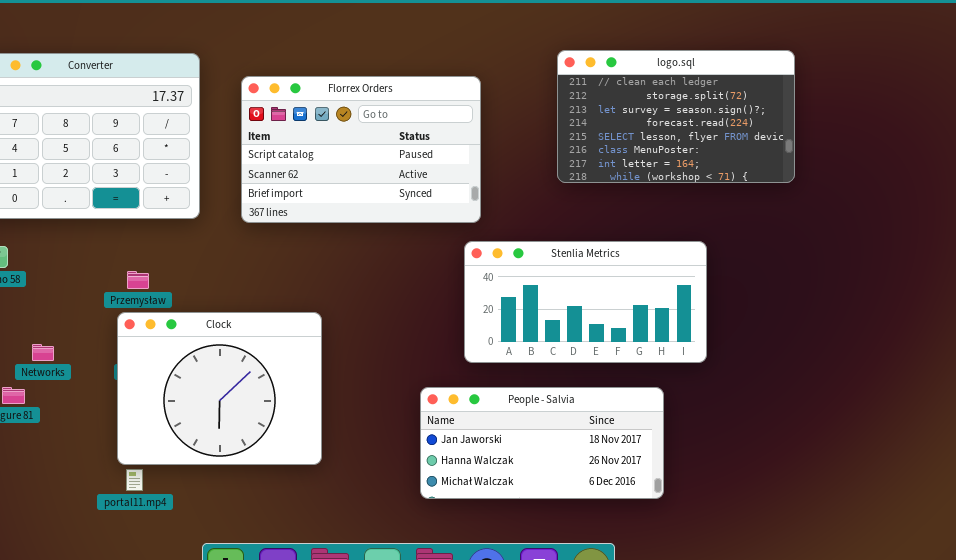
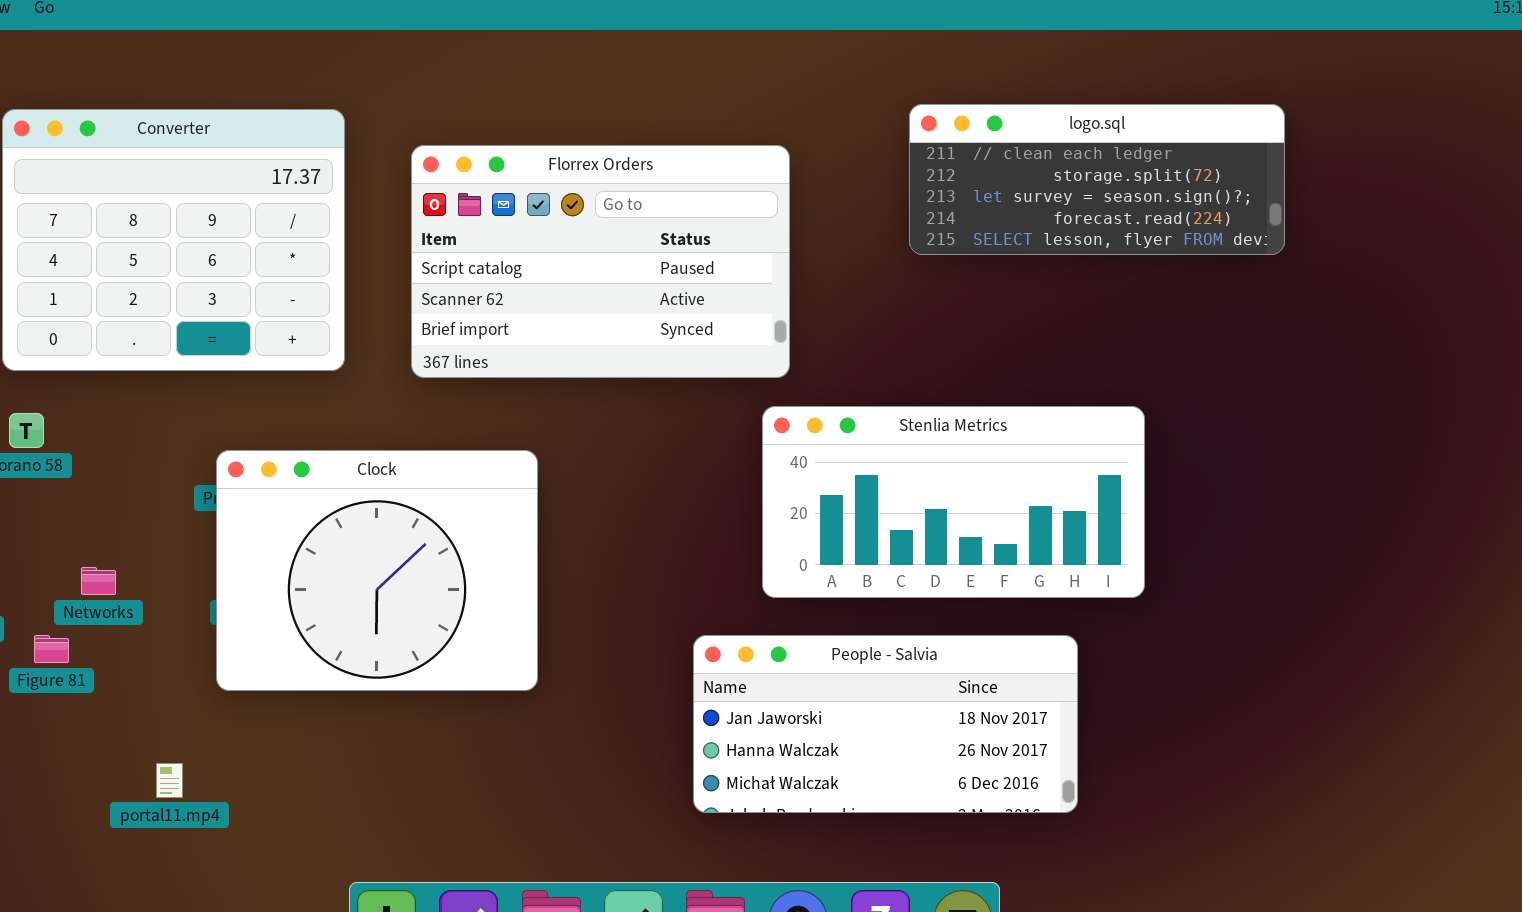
logo.sql: [557,50,795,183] -> [909,104,1285,255], resized
Clock: [117,312,322,465] -> [216,450,538,691], moved
portal11.mp4: [126,469,143,491] -> [156,763,183,798], moved

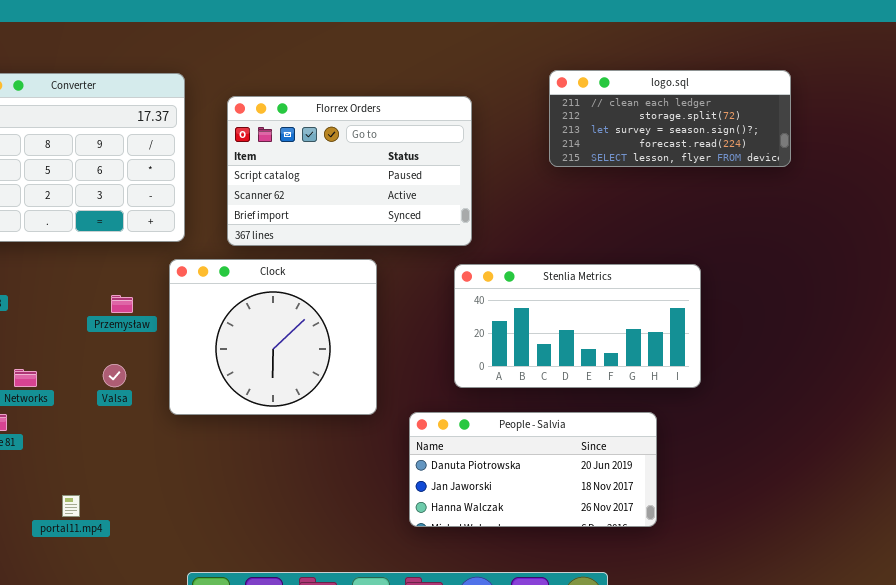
Clock: [216,450,538,691] -> [169,259,377,415], moved
People - Salvia: [693,635,1078,813] -> [409,412,657,527], scrolled up 1 row

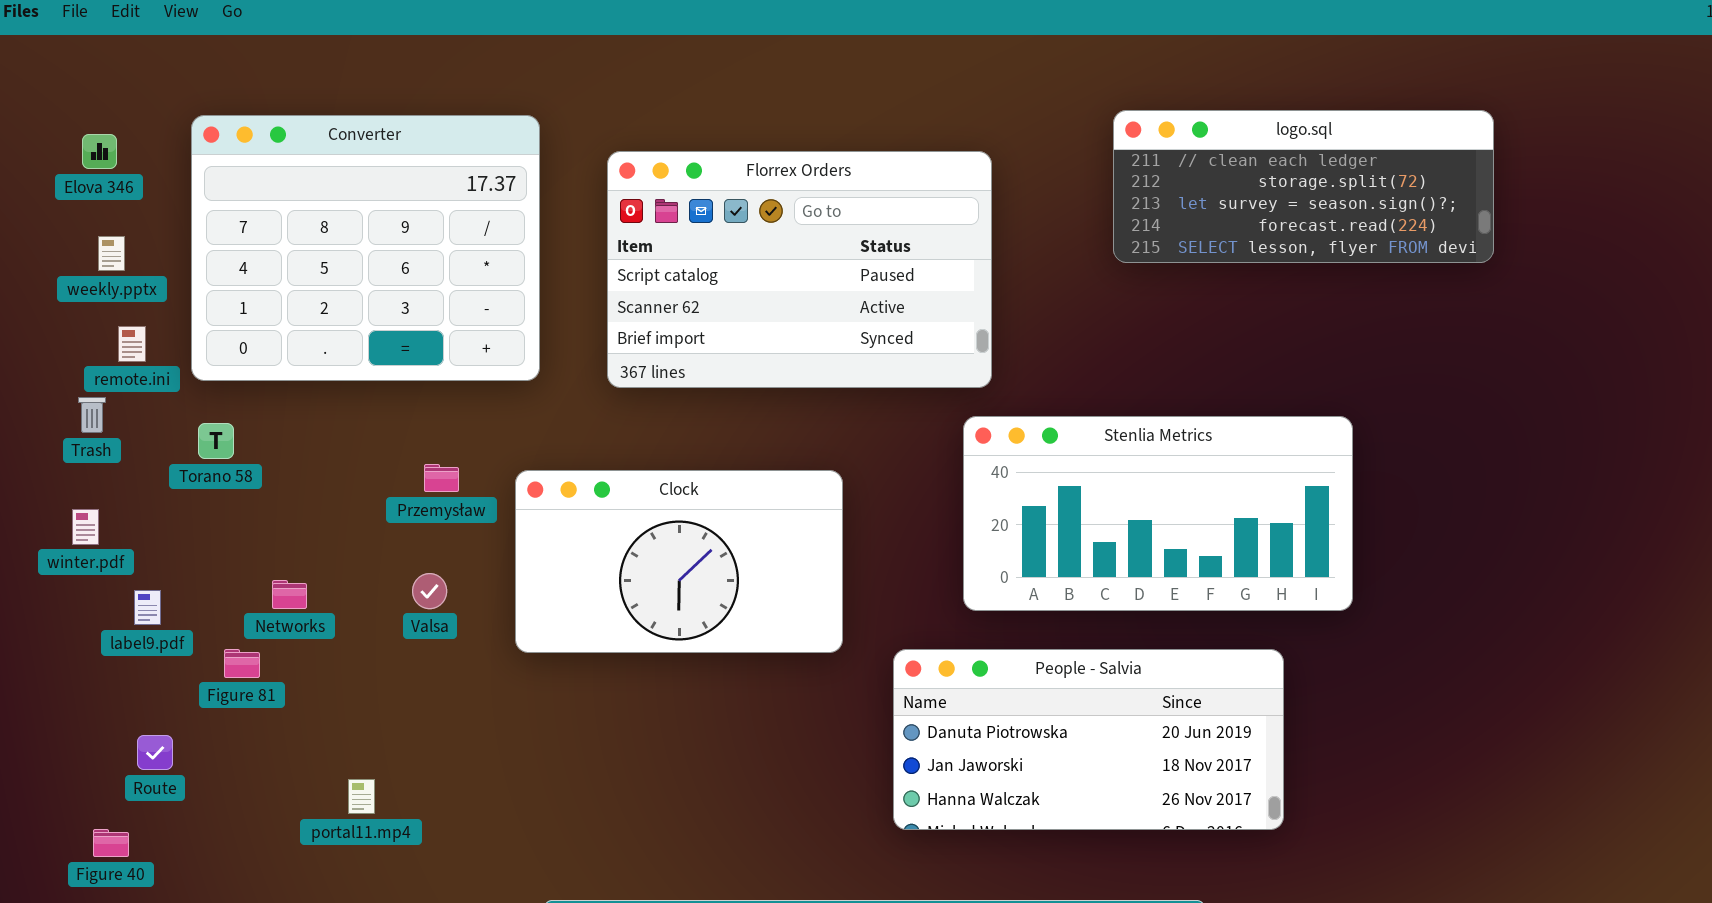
Clock: [169,259,377,415] -> [515,470,843,653], resized

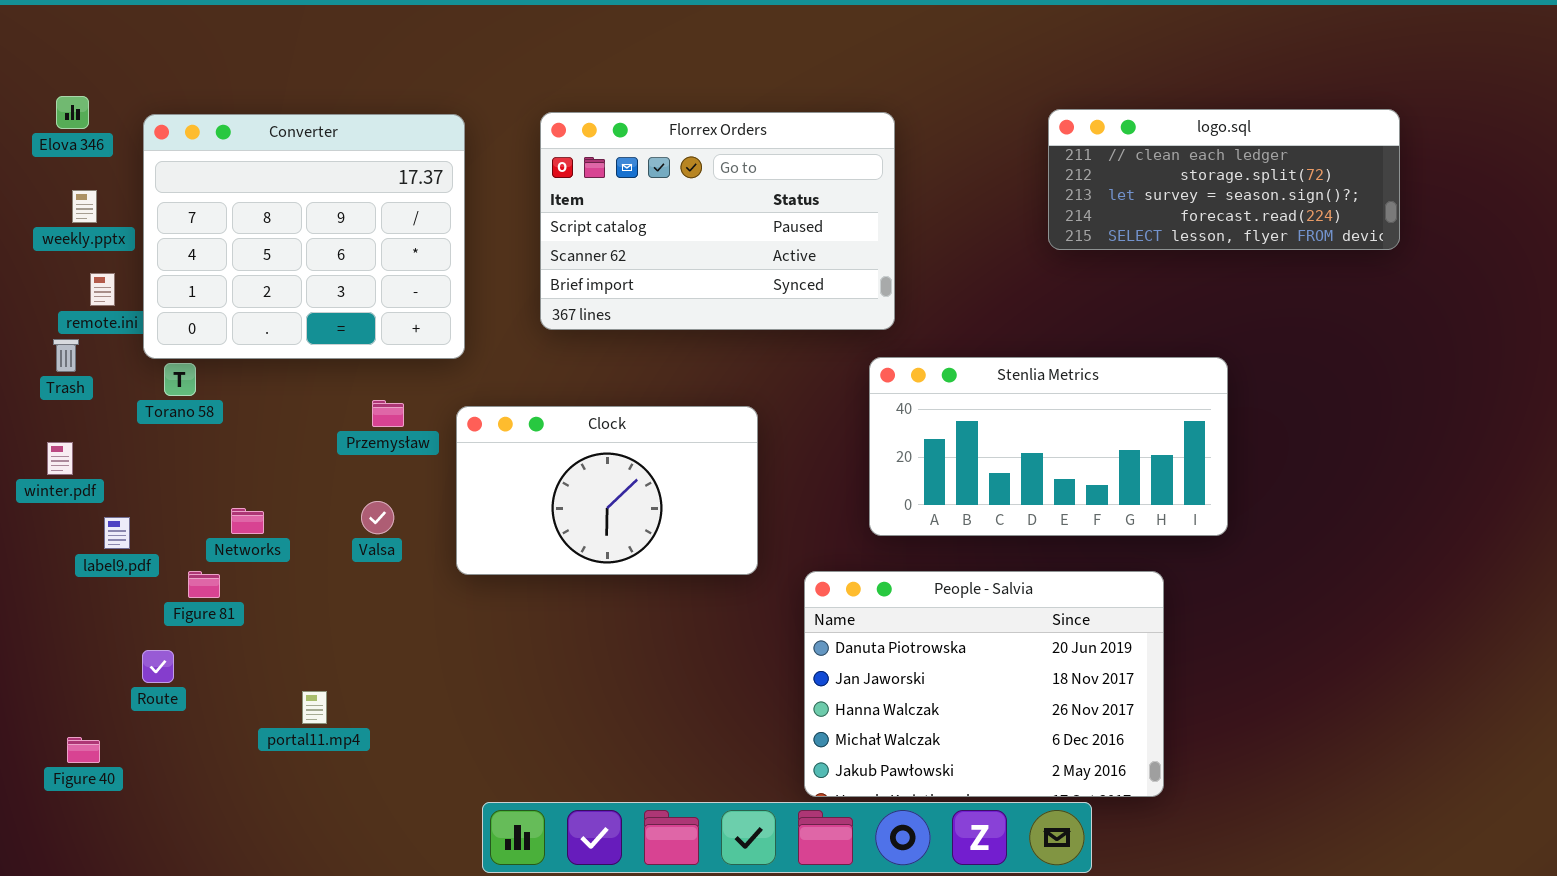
logo.sql: [1113,110,1494,263] -> [1048,109,1400,250], moved
Converter: [191,115,540,381] -> [143,114,465,359], moved
People - Salvia: [893,649,1284,830] -> [804,571,1164,797], resized
Route: [137,735,173,770] -> [142,650,174,683], moved

